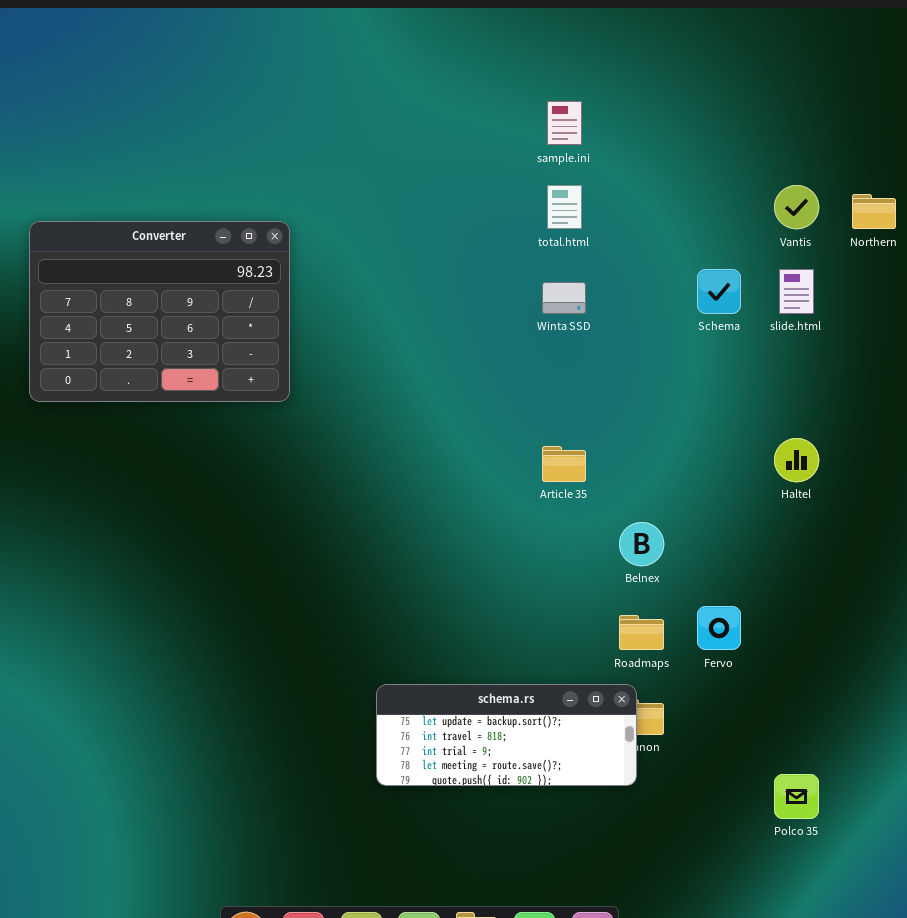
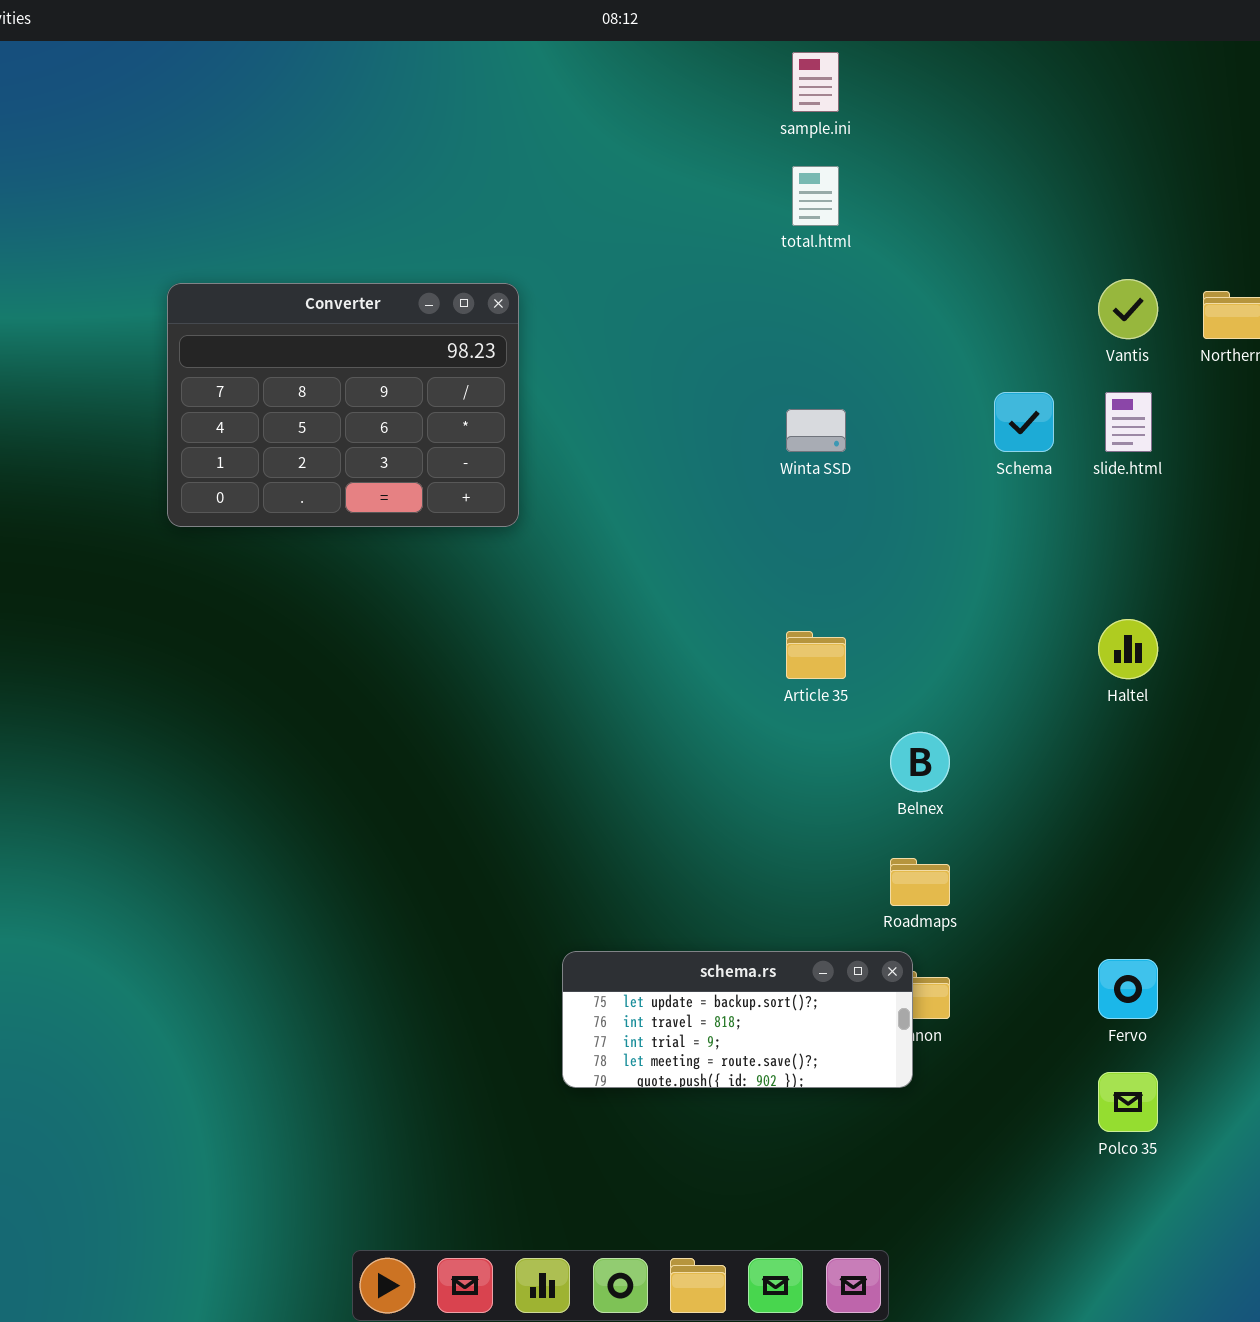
sample.ini: [547,101,582,145] -> [792,52,839,112], moved
total.html: [547,185,582,229] -> [792,166,839,226], moved
Converter: [29,221,290,402] -> [167,283,519,527], moved
Fervo: [697,606,741,650] -> [1098,959,1158,1019], moved

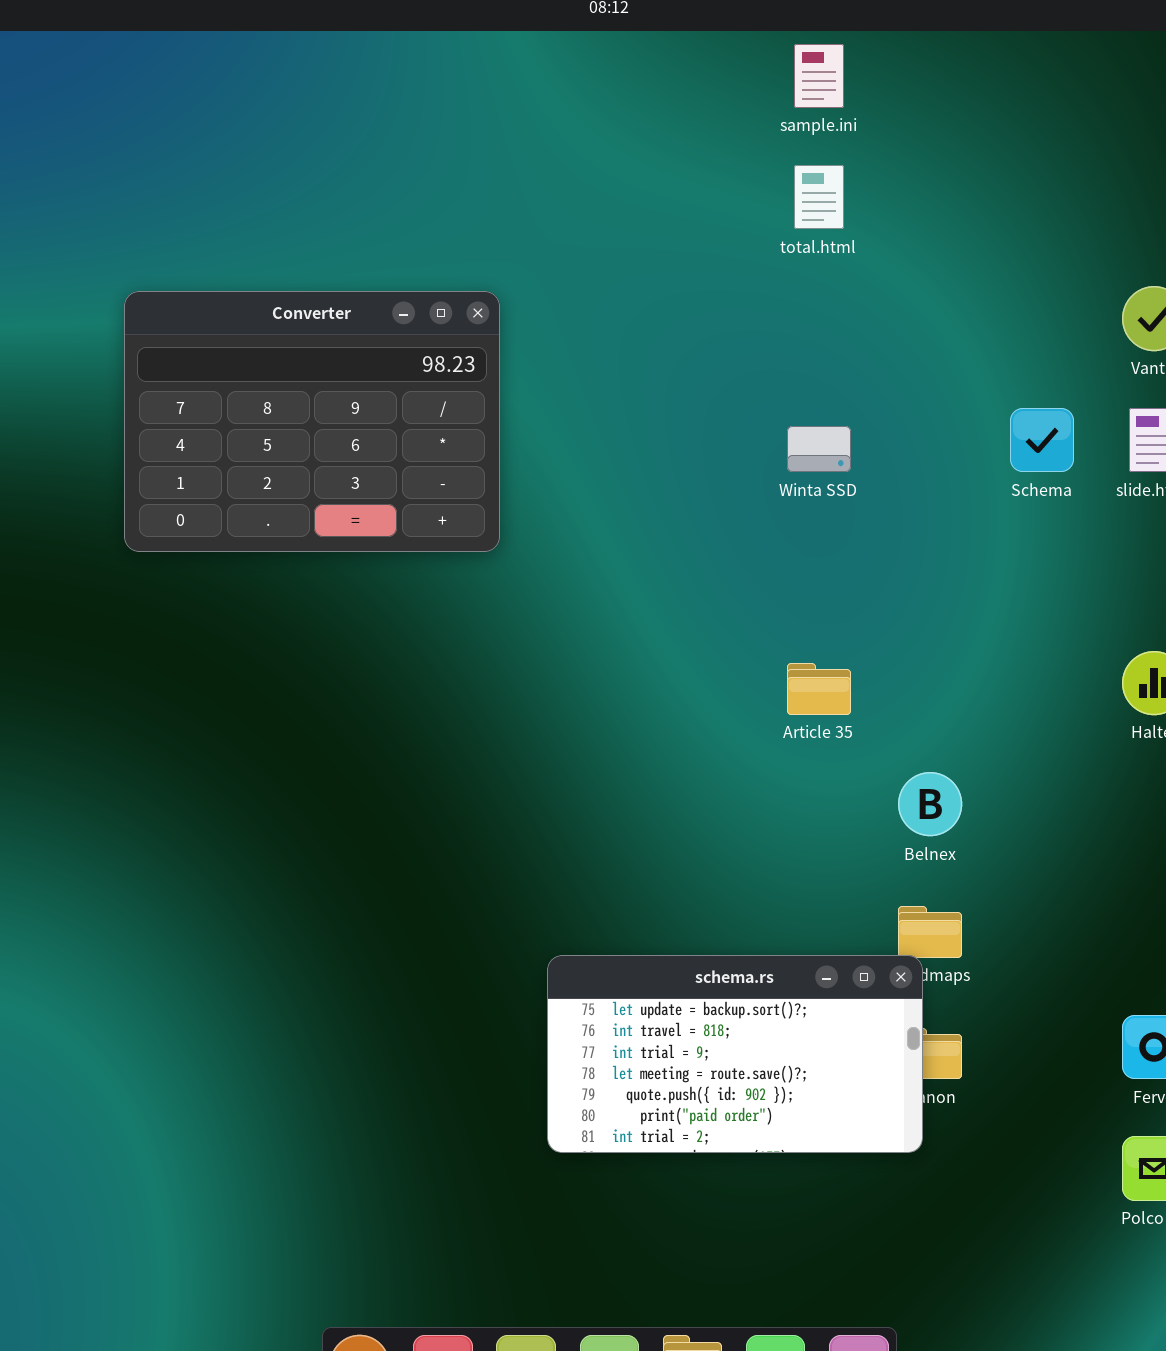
schema.rs: [562,951,913,1088] -> [547,955,923,1153], resized

